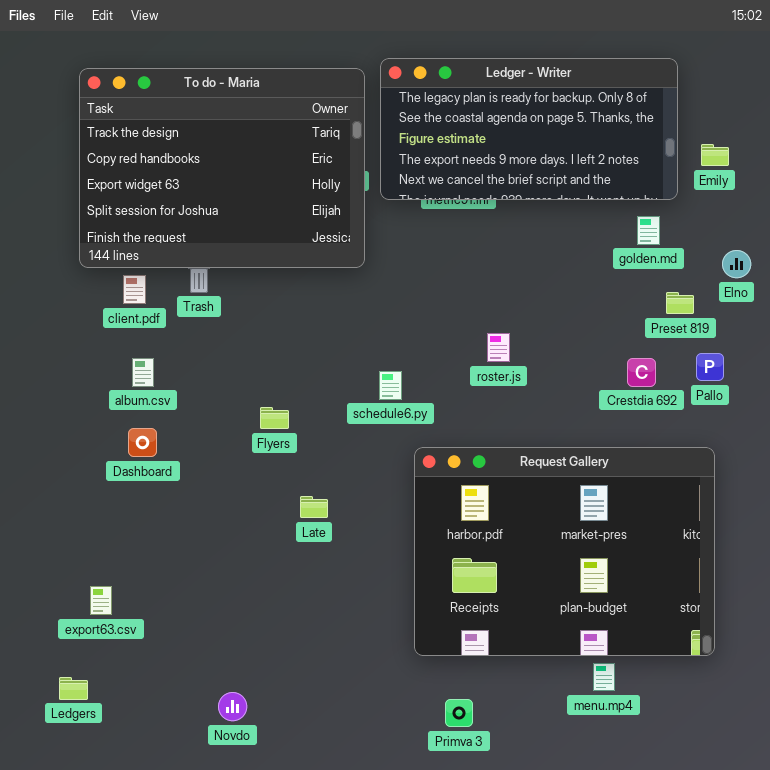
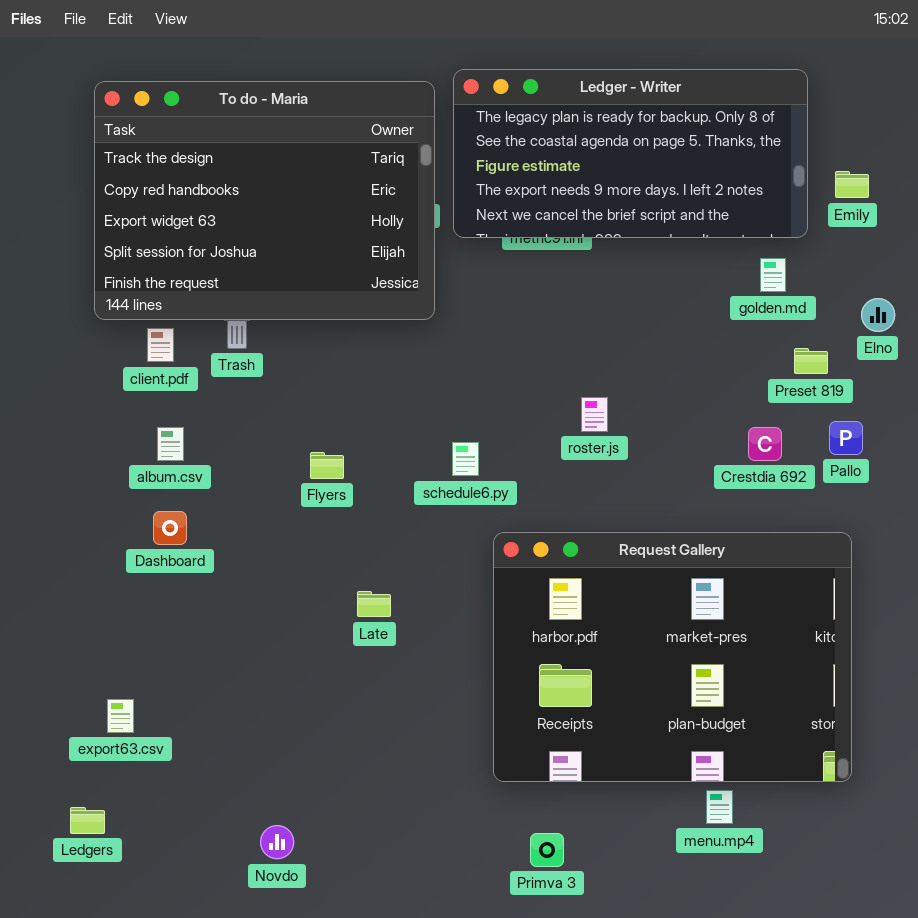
Flyers: [260,407,289,429] -> [310,452,344,479], moved

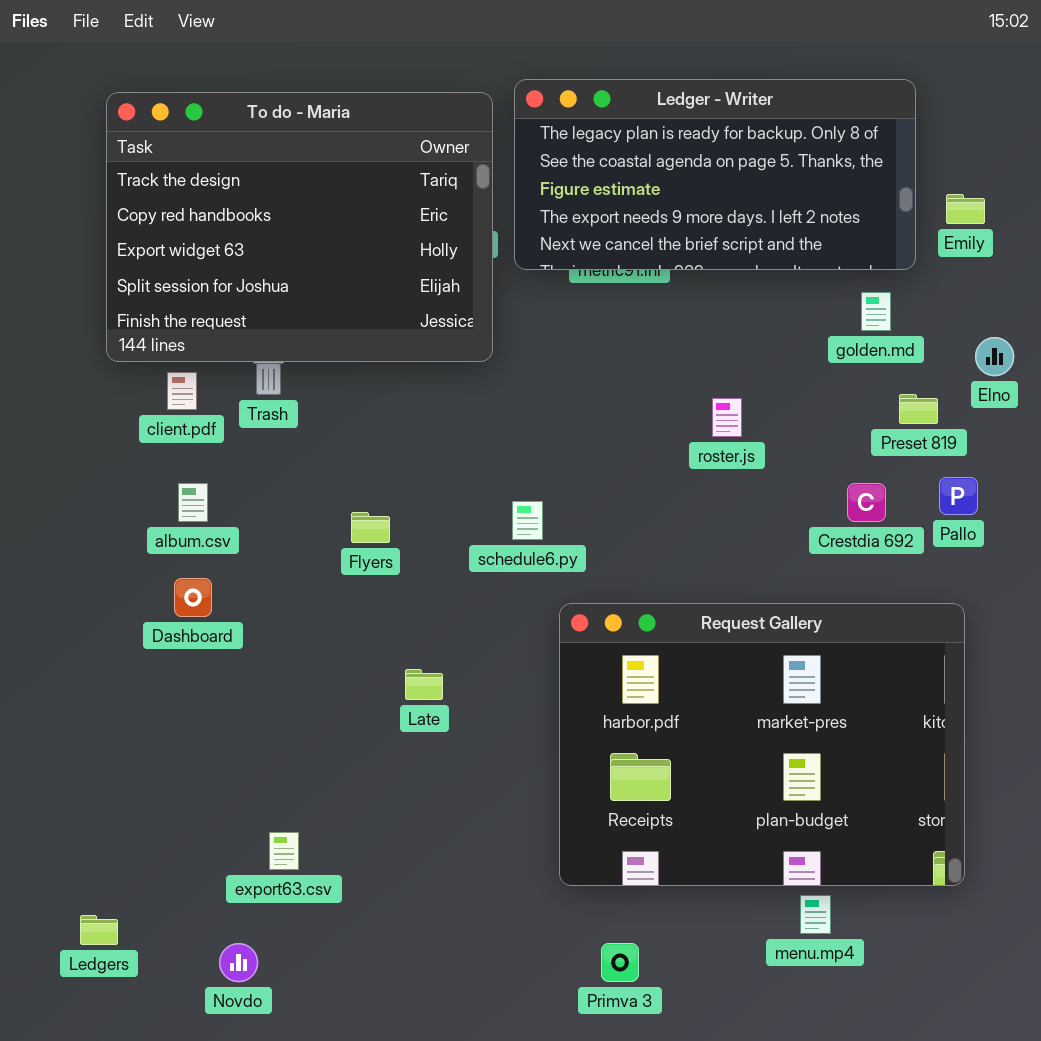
roster.js: [581,397,608,432] -> [712,398,742,437], moved
export63.csv: [107,699,134,733] -> [269,832,299,870], moved
Novdo: [260,825,294,859] -> [219,943,258,982], moved

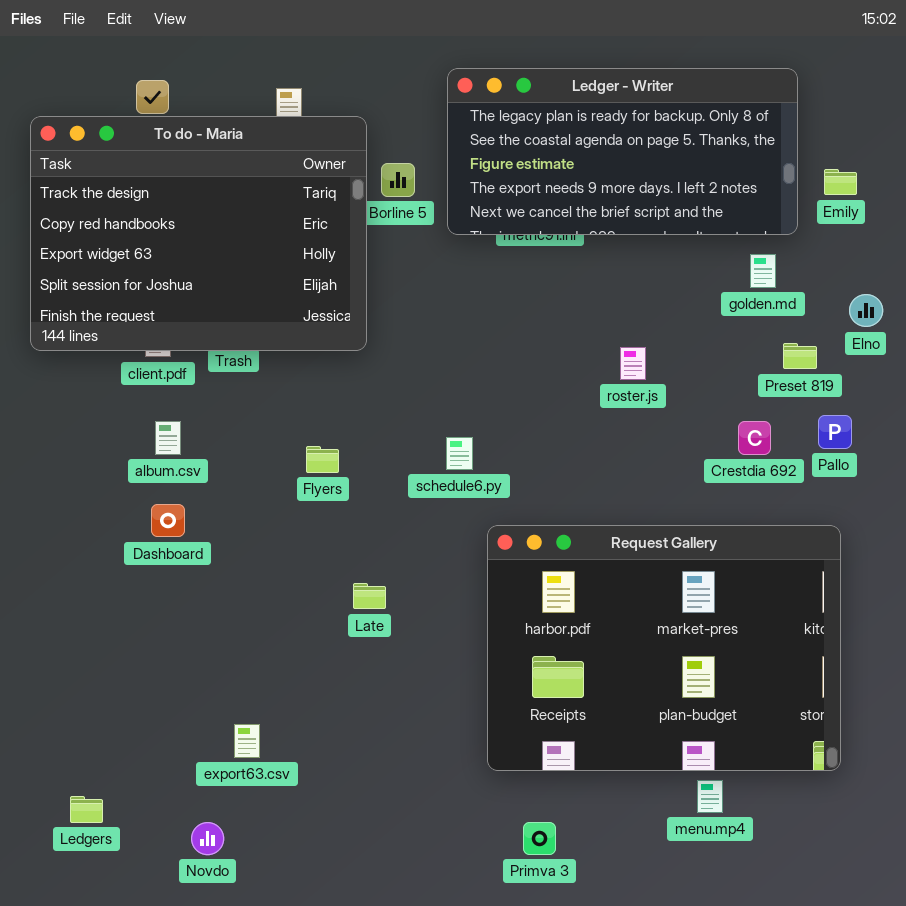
To do - Maria: [106,92,493,362] -> [30,116,367,351], moved

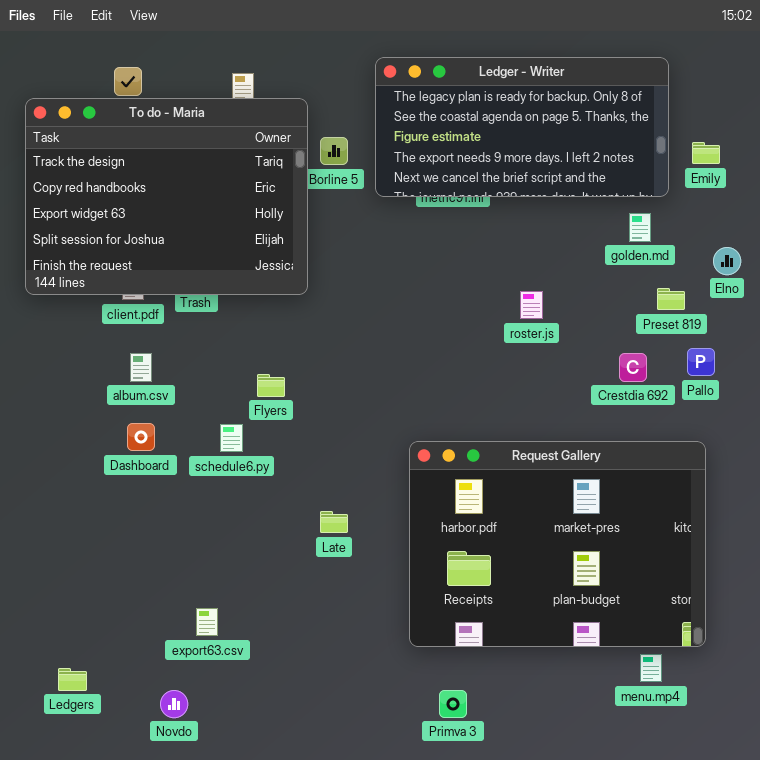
schedule6.py: [446,437,473,470] -> [220,424,243,452], moved
Late: [353,583,386,609] -> [320,511,348,533], moved
menu.mp4: [697,780,723,813] -> [640,654,662,682], moved

